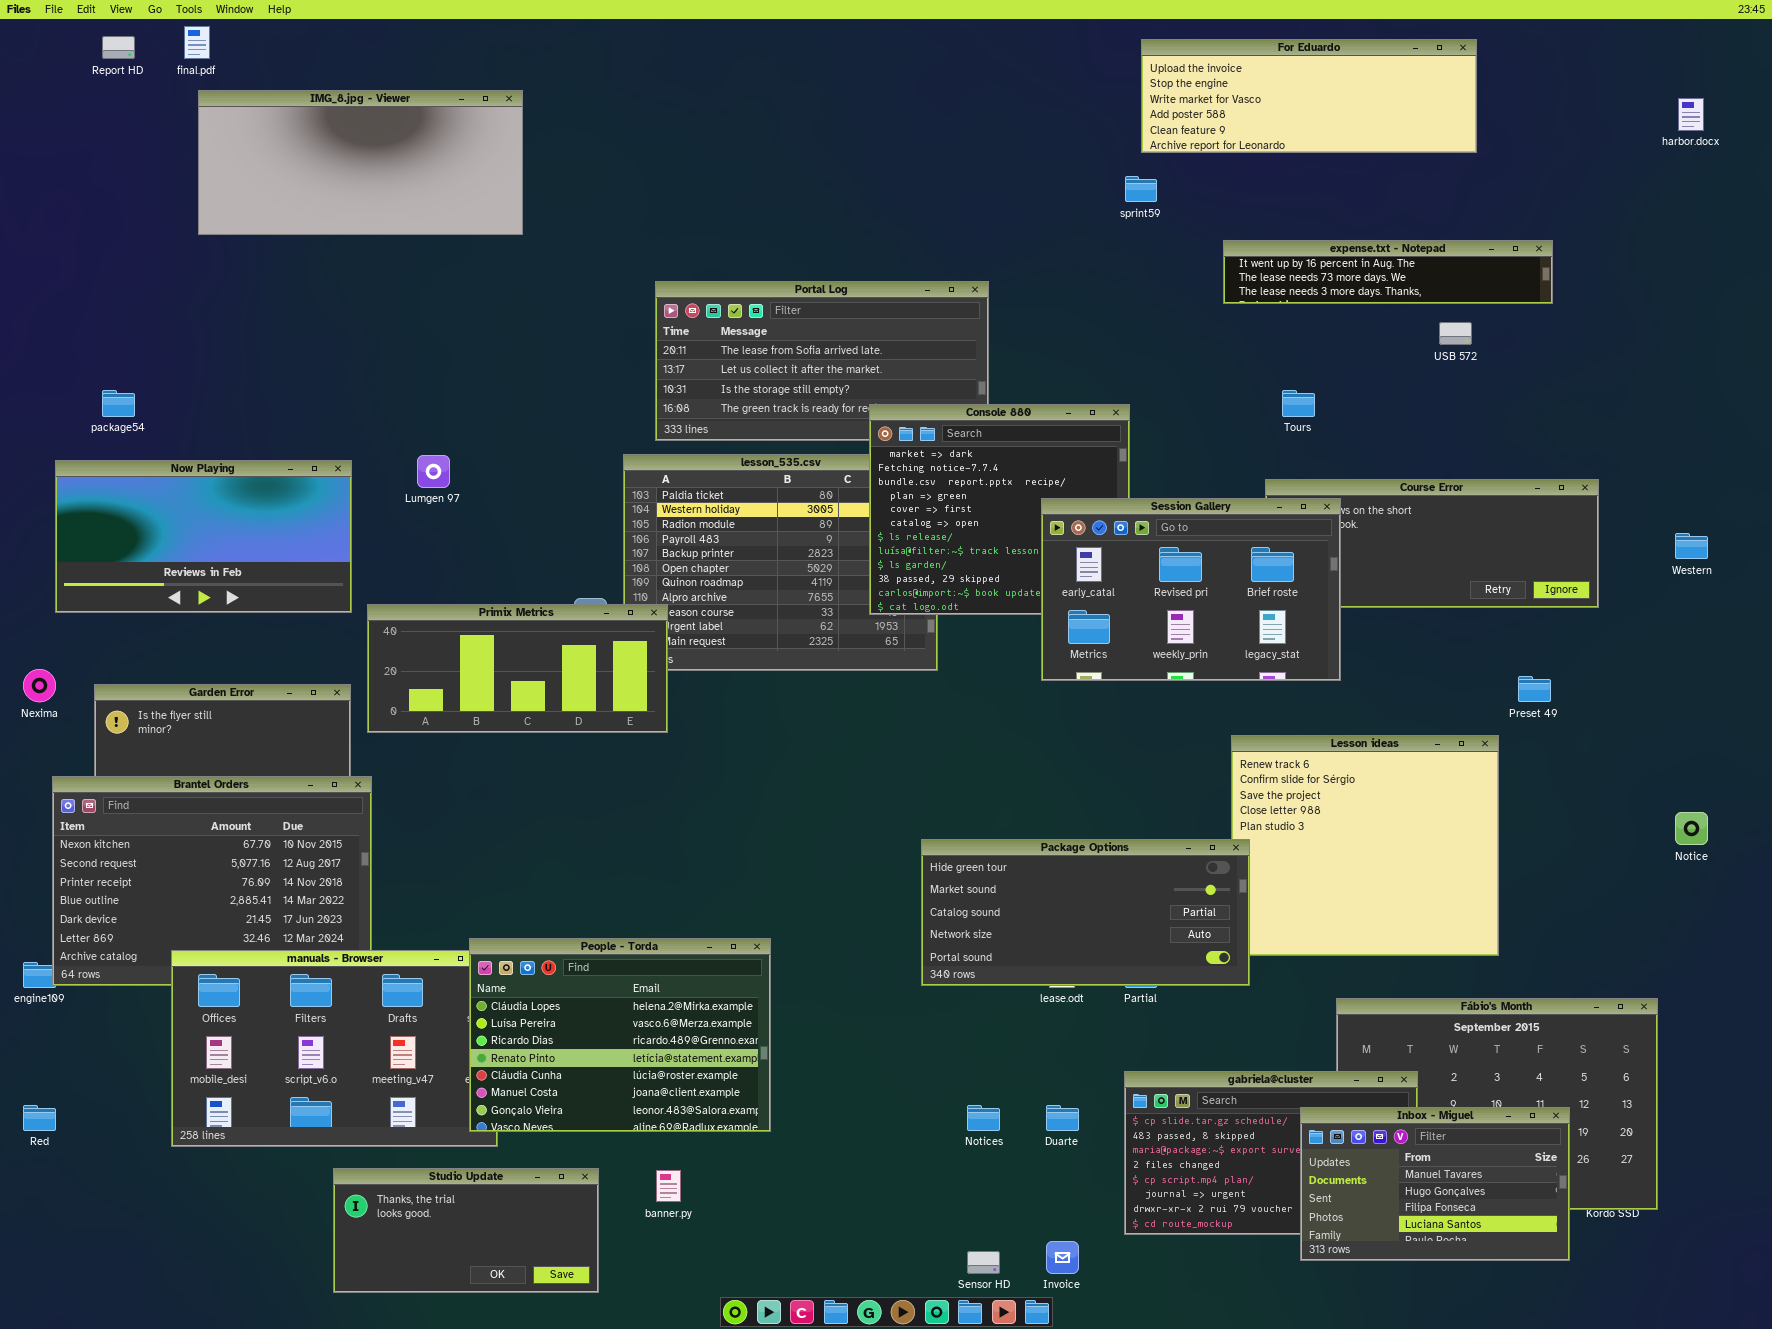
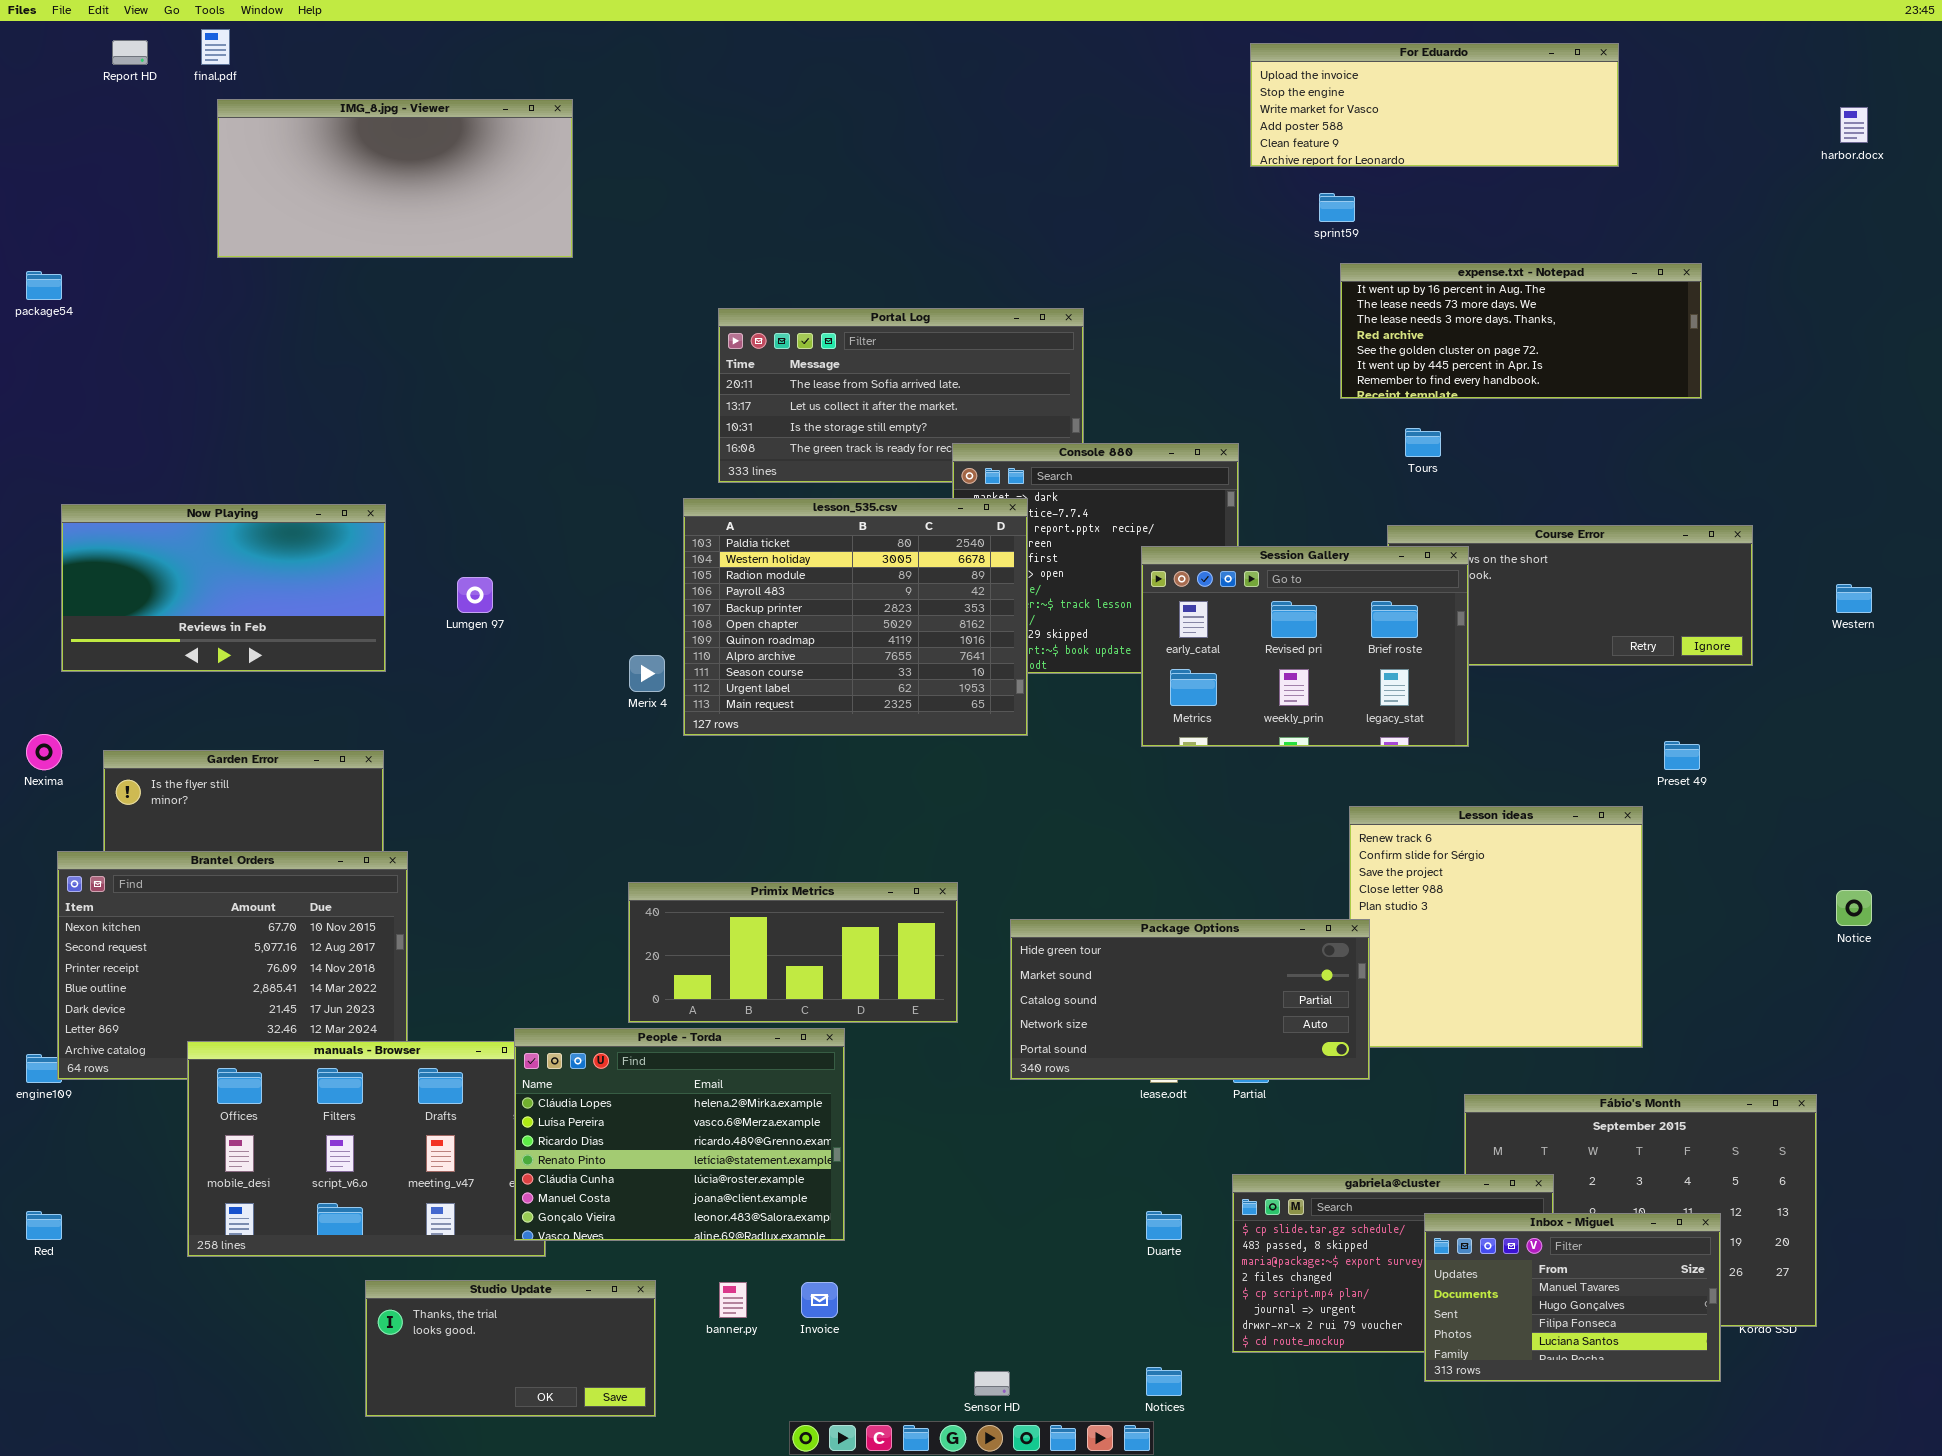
sprint59: [1125,176,1157,202] -> [1319,193,1355,222], moved
expense.txt - Notepad: [1223,240,1553,304] -> [1340,263,1702,399], resized
package54: [102,390,135,417] -> [26,271,62,300], moved
lesson_535.csv: [623,454,938,671] -> [683,498,1028,736], raised
Lumgen 97: [417,455,450,488] -> [457,577,493,613], moved
Primix Metrics: [367,604,668,733] -> [628,882,958,1023], moved
Notices: [967,1105,1000,1131] -> [1146,1367,1182,1396], moved
Invoice: [1046,1241,1079,1274] -> [801,1282,838,1318], moved
Sensor HD: [967,1251,1000,1274] -> [974,1371,1010,1396], moved

